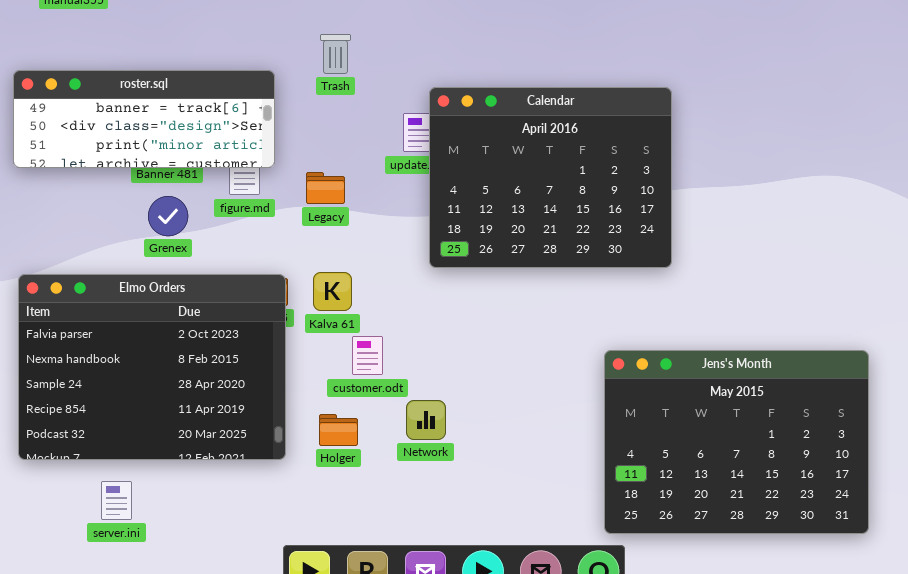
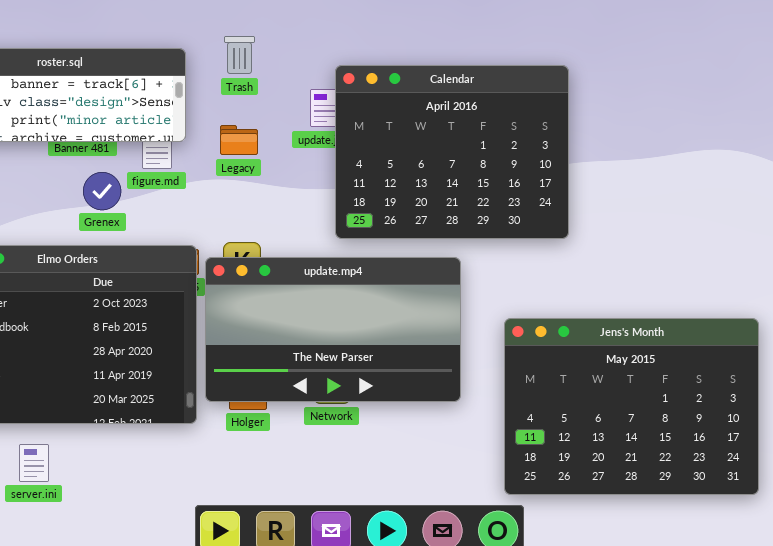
Trash: [320,34,351,74] -> [224,36,255,74], moved
Legacy: [306,172,345,204] -> [220,125,258,155], moved
Grenex: [148,196,188,236] -> [83,172,121,210], moved
update.mp4: none -> [205,257,461,402], opened

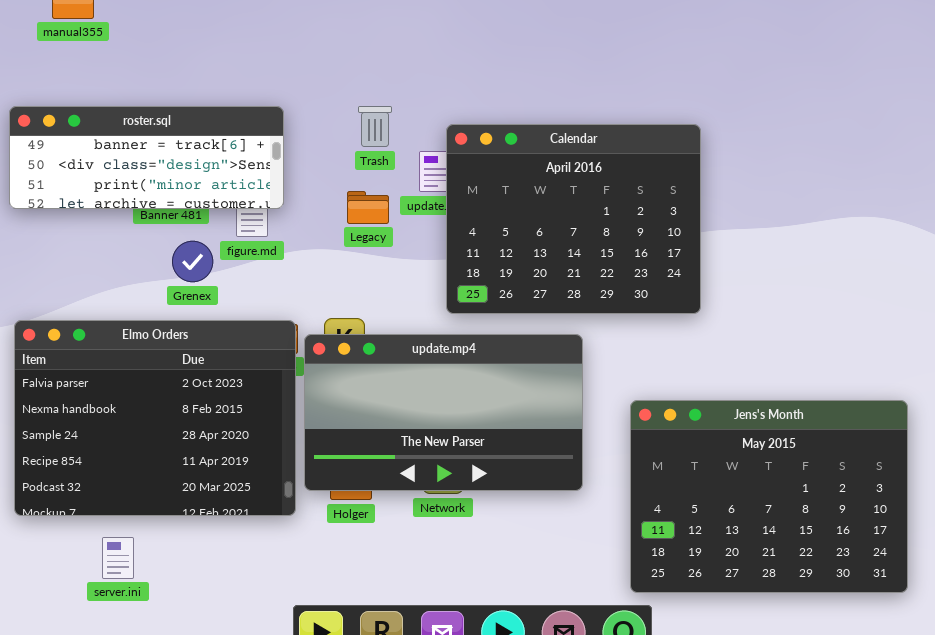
Trash: [224,36,255,74] -> [358,106,392,147], moved
Legacy: [220,125,258,155] -> [347,191,389,224], moved

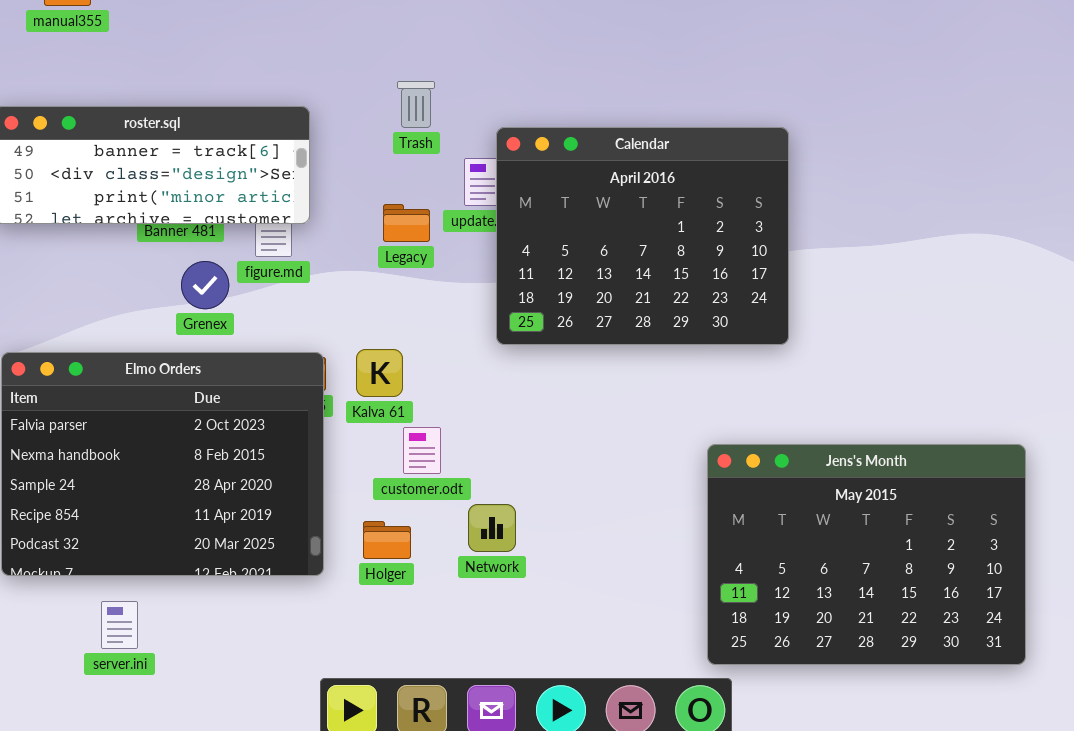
Trash: [358,106,392,147] -> [397,81,435,128], moved
update.mp4: [304,334,583,491] -> none, closed

